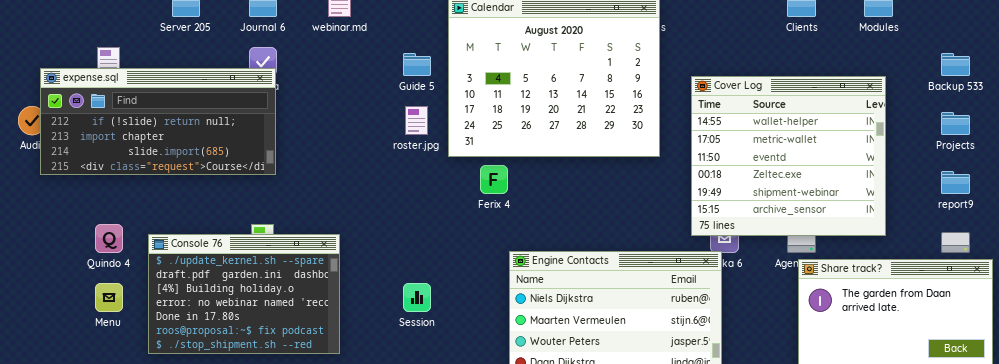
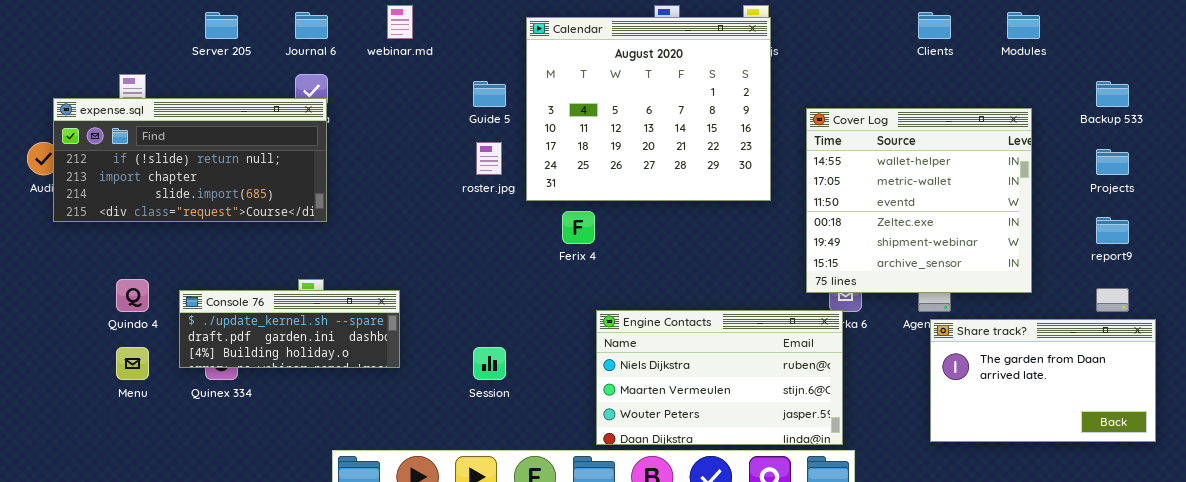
Console 76: [148,234,340,354] -> [179,290,400,368], resized

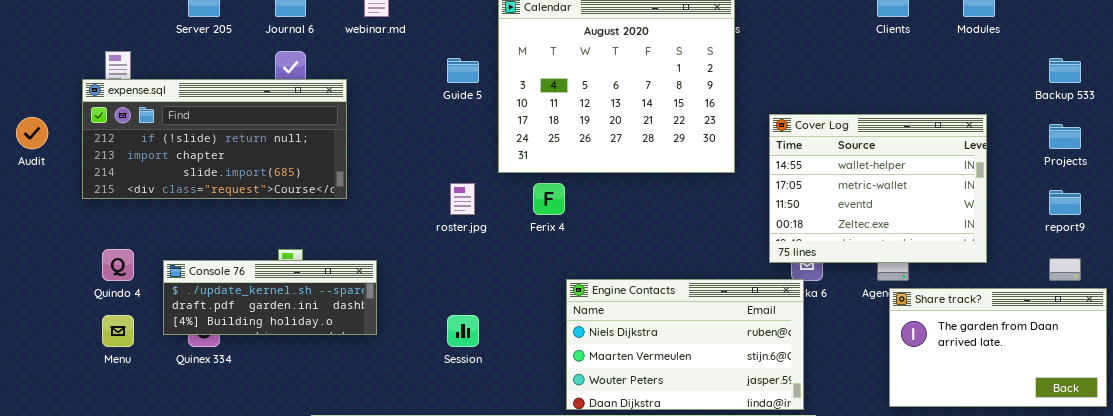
expense.sql: [53,98,327,222] -> [82,79,347,199], moved
Cover Log: [806,108,1032,293] -> [769,114,987,263], resized
roster.jpg: [476,142,502,175] -> [450,183,475,215], moved

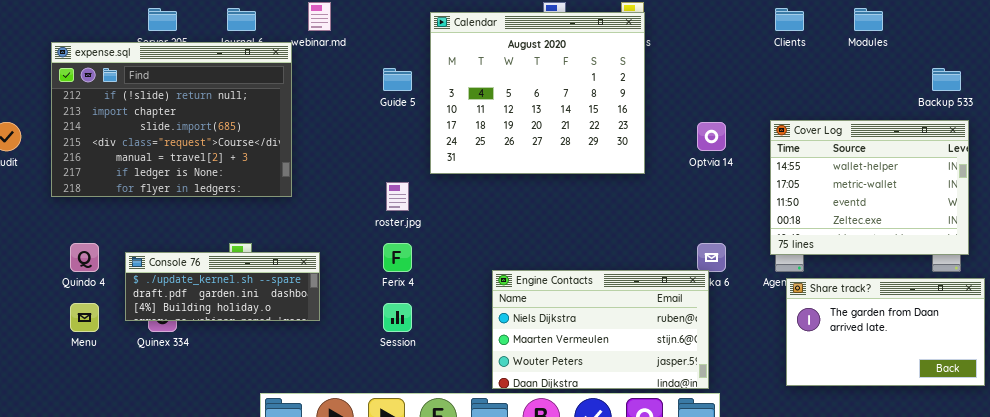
expense.sql: [82,79,347,199] -> [51,42,292,197], resized
Cover Log: [769,114,987,263] -> [770,120,969,255], moved
Ferix 4: [533,183,565,215] -> [383,243,412,272], moved

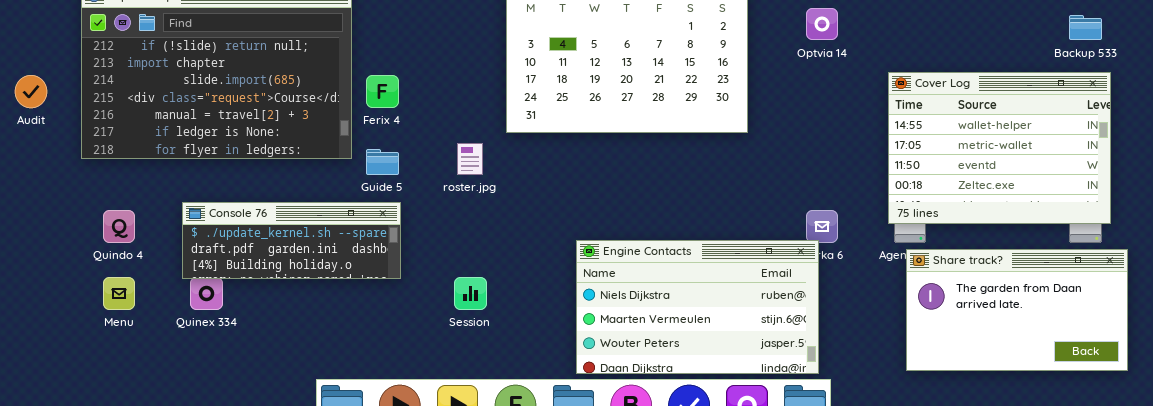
Guide 5: [383,68,412,91] -> [366,149,399,175], moved
Optvia 14: [697,122,726,151] -> [806,8,838,40], moved
Ferix 4: [383,243,412,272] -> [366,75,399,108], moved
Console 76: [125,252,320,321] -> [182,202,401,279], moved

